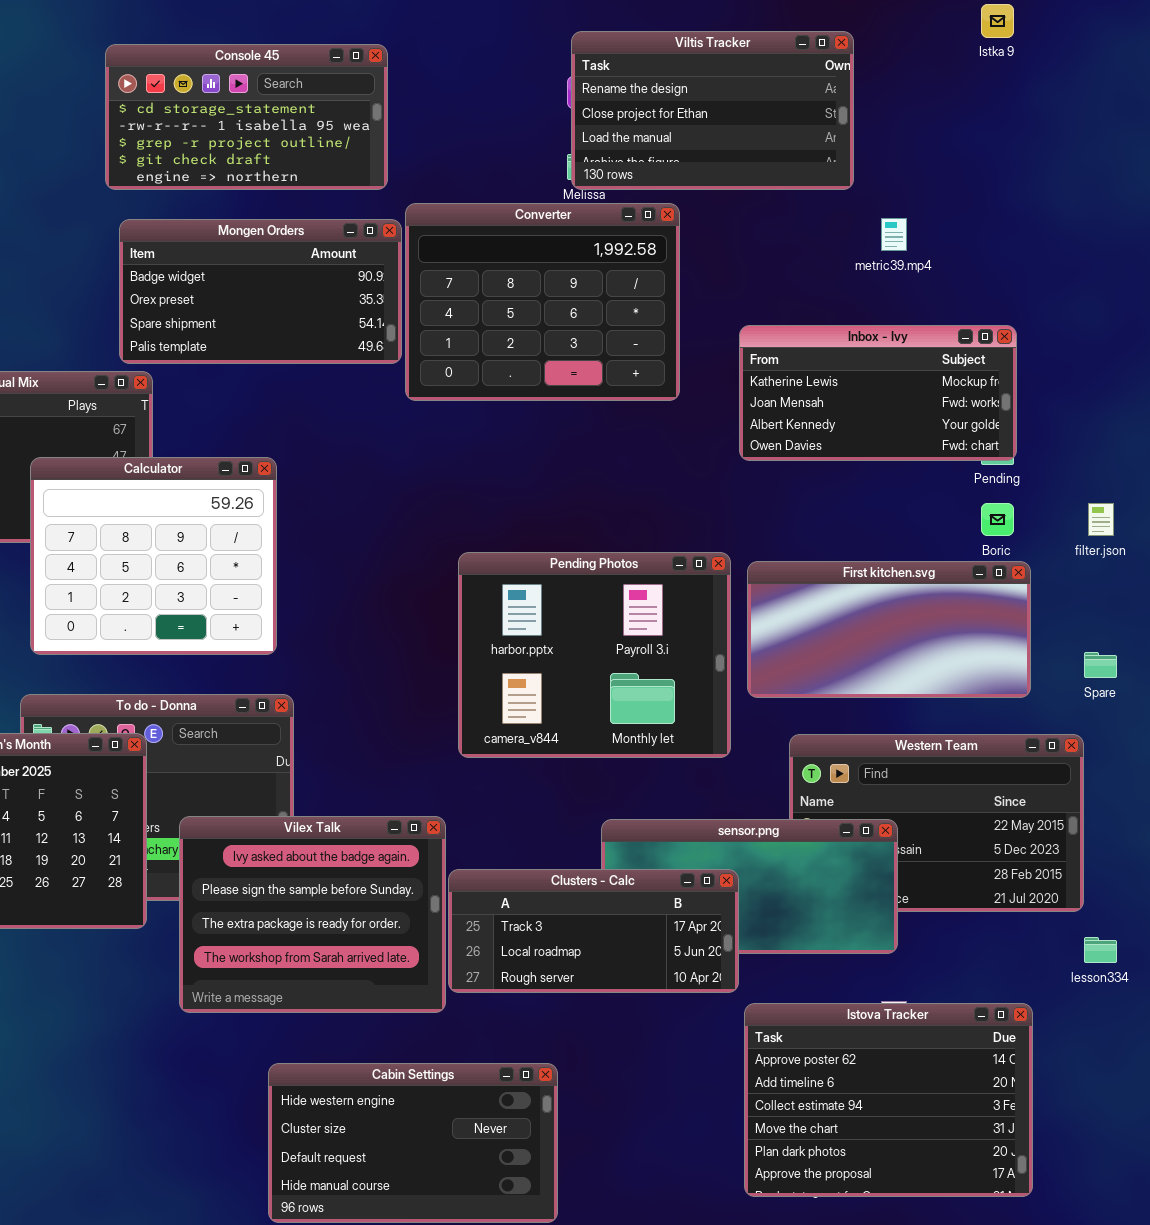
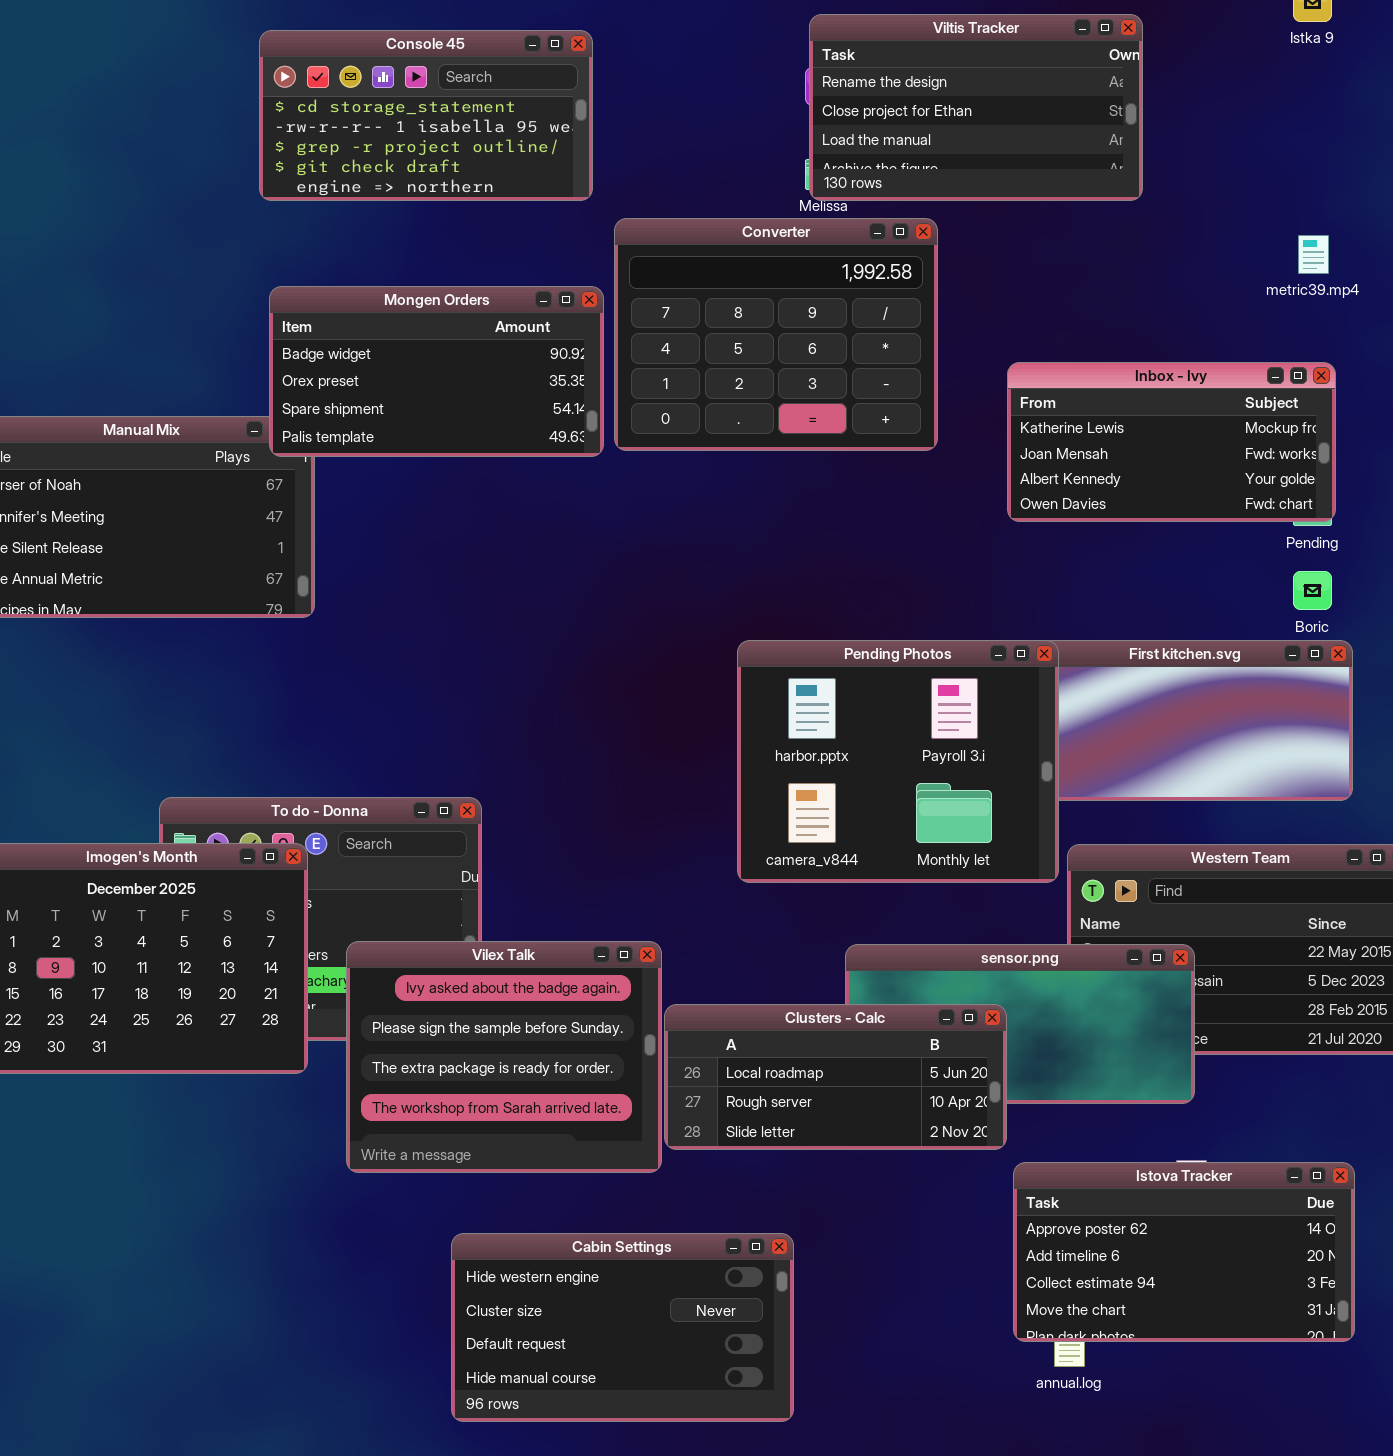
metric39.mp4: [881,218,907,251] -> [1298,235,1329,274], moved
Mongen Orders: [119,219,402,364] -> [269,286,604,457], moved
Calculator: [30,457,277,655] -> none, closed
Pending Photos: [458,552,731,758] -> [737,640,1059,883], moved
Clusters - Calc: [448,869,739,993] -> [664,1004,1007,1150], scrolled down 1 row
Istova Tracker: [744,1003,1033,1197] -> [1013,1162,1355,1342], resized

